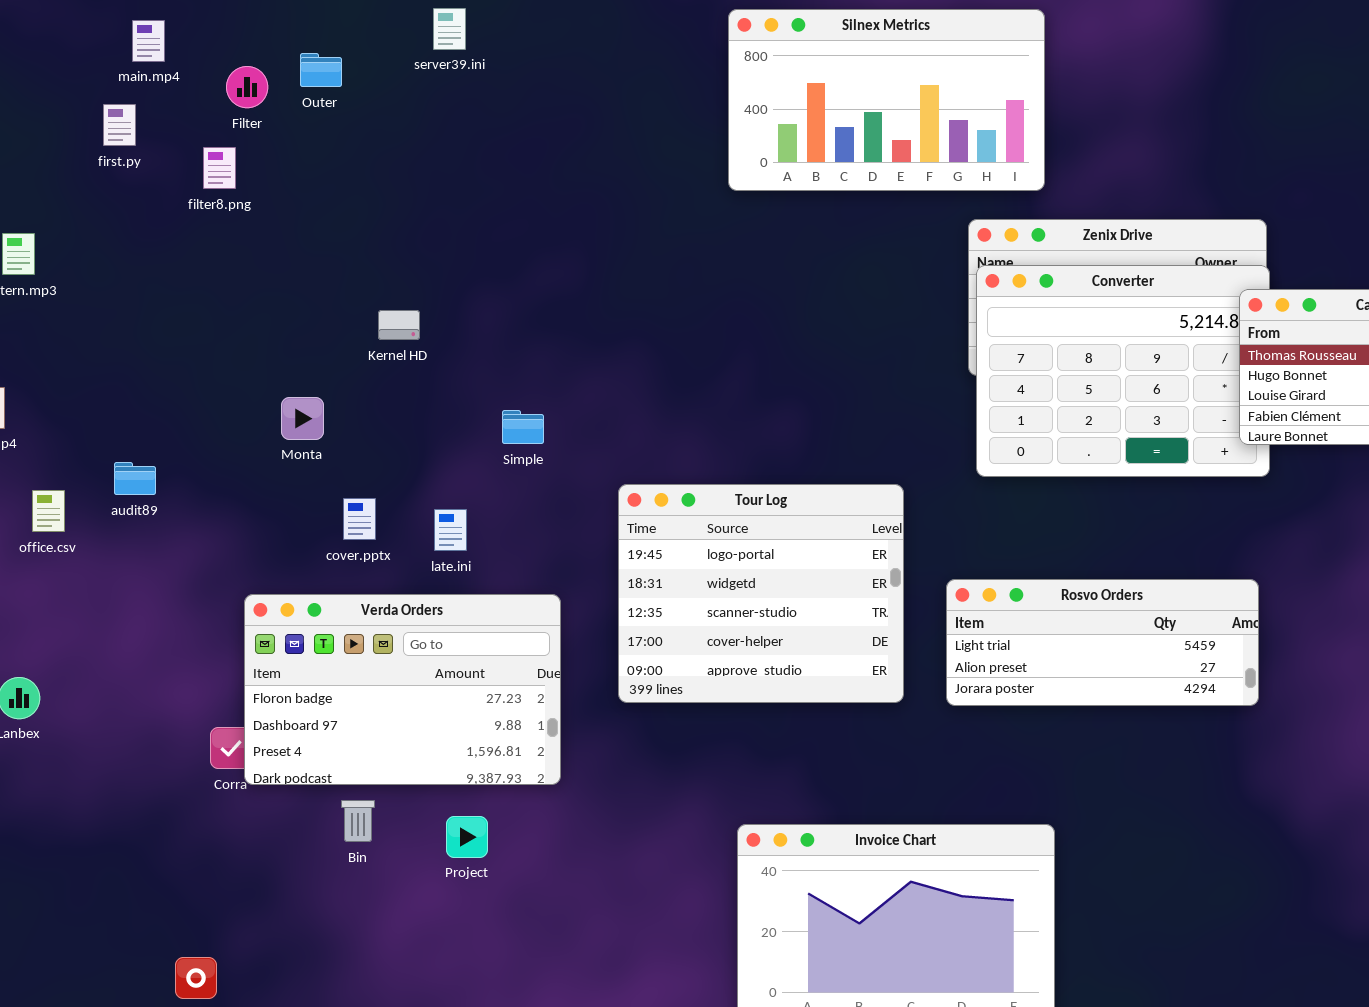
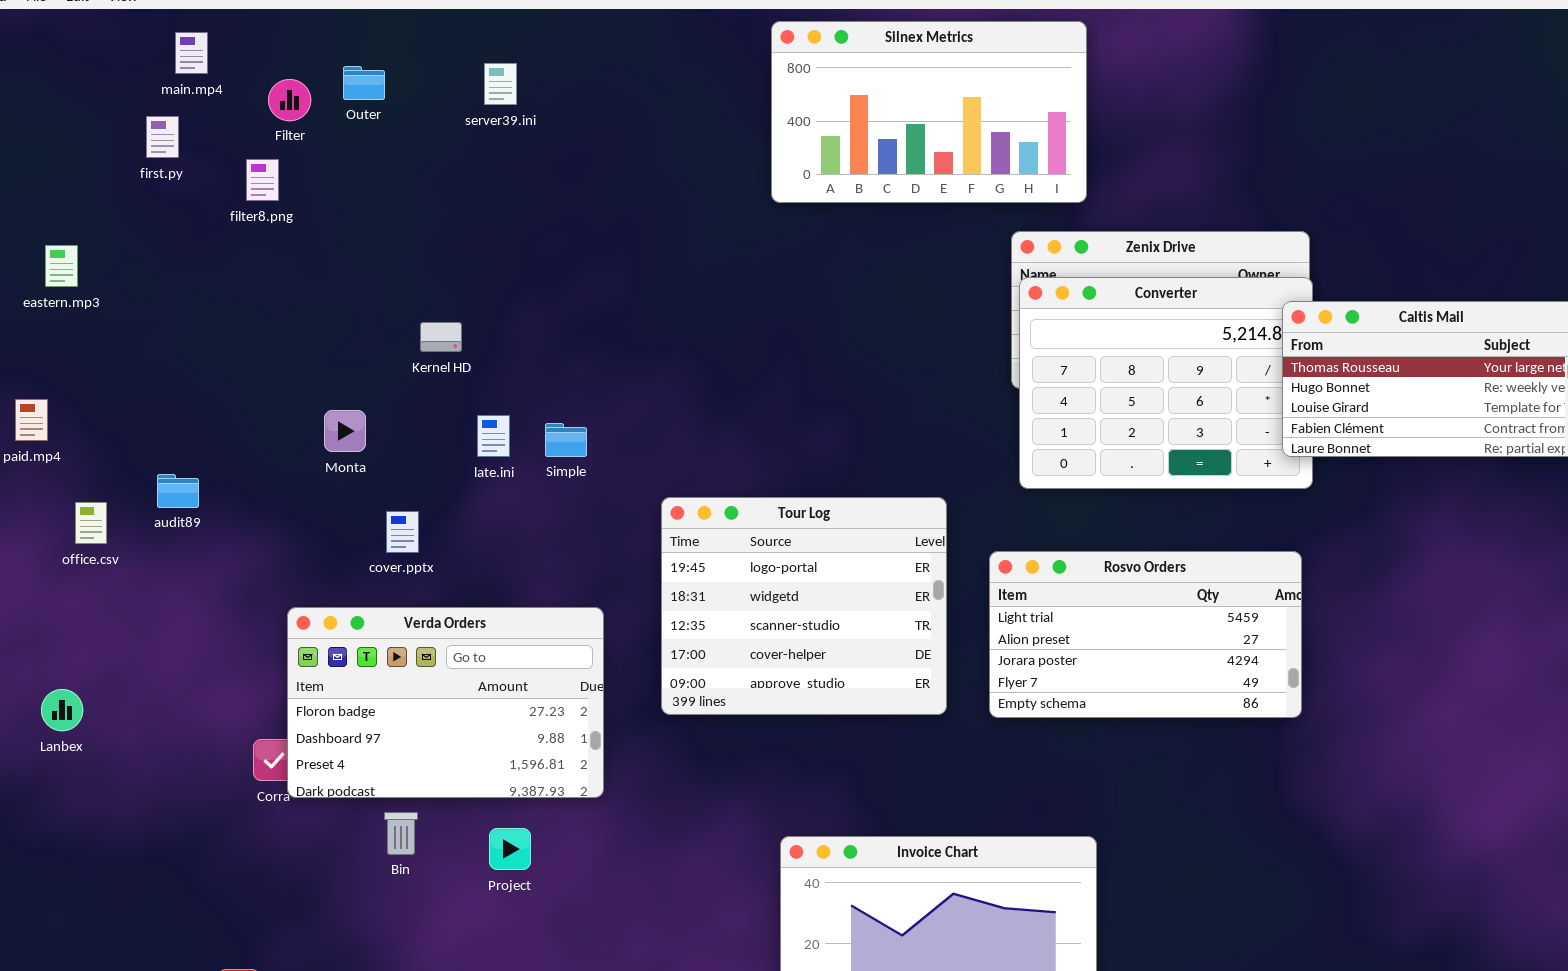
server39.ini: [433,8,466,50] -> [484,63,517,105], moved
late.ini: [434,509,467,551] -> [477,415,510,457], moved
Rosvo Orders: [946,579,1259,706] -> [989,551,1302,718], resized

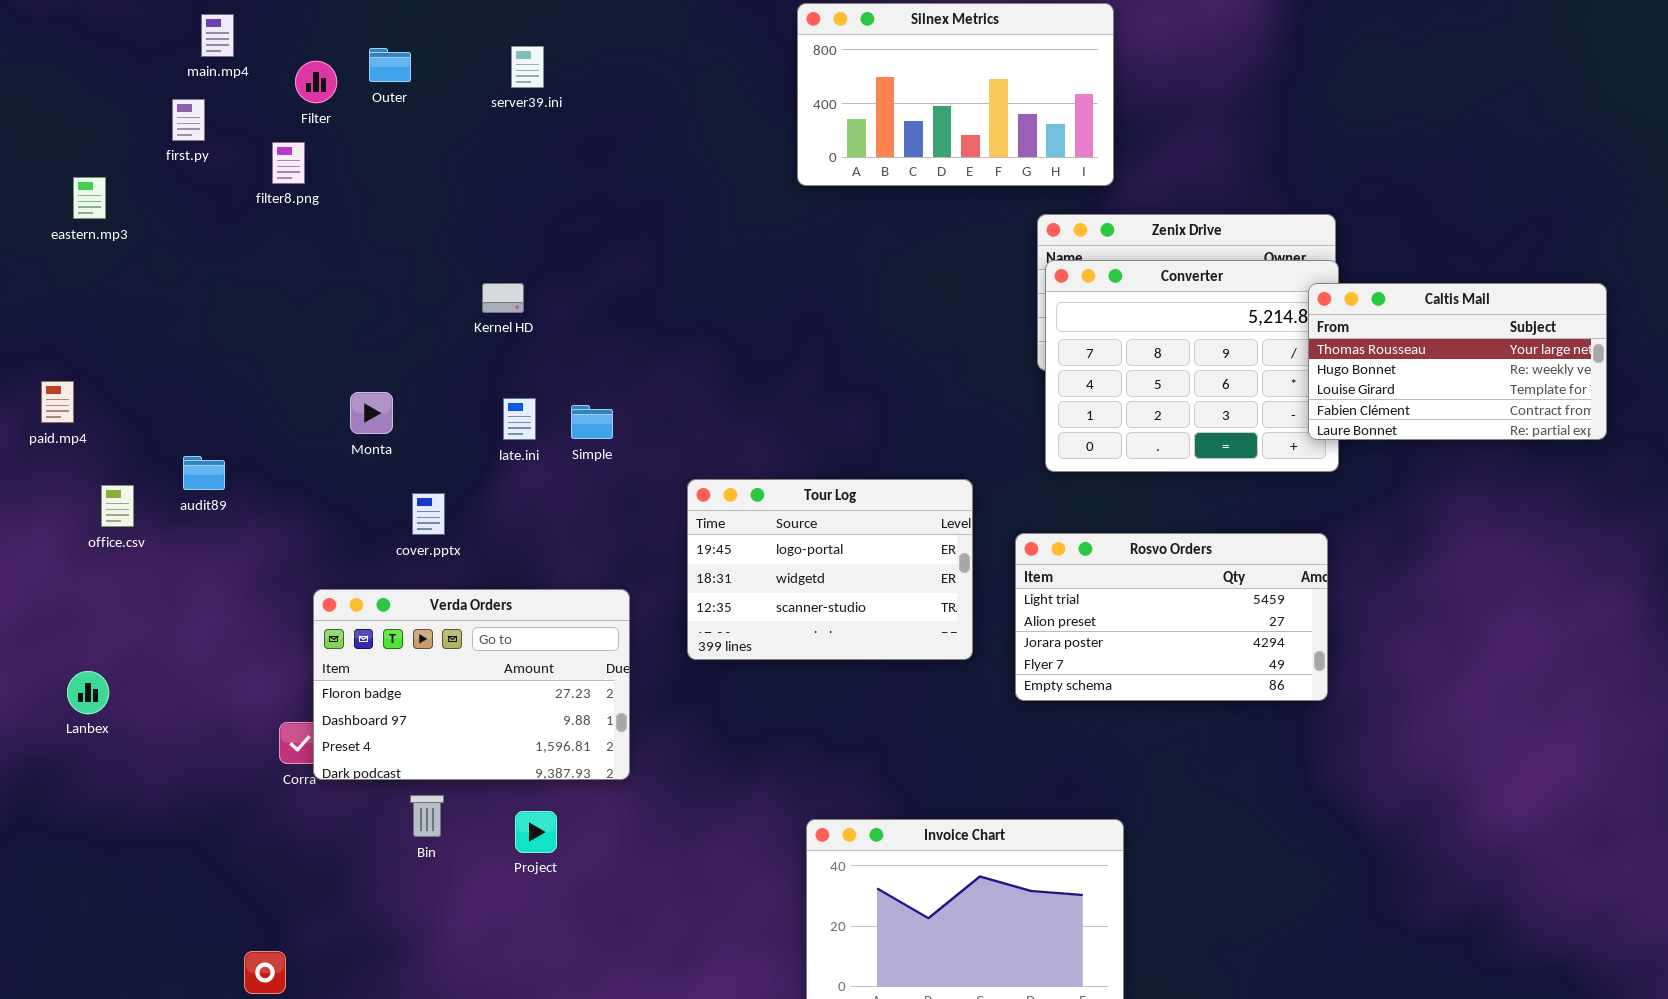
eastern.mp3: [45,245,78,287] -> [73,177,106,219], moved
Kernel HD: [420,322,462,352] -> [482,283,524,313], moved
Tour Log: [661,497,947,715] -> [687,479,973,660], resized

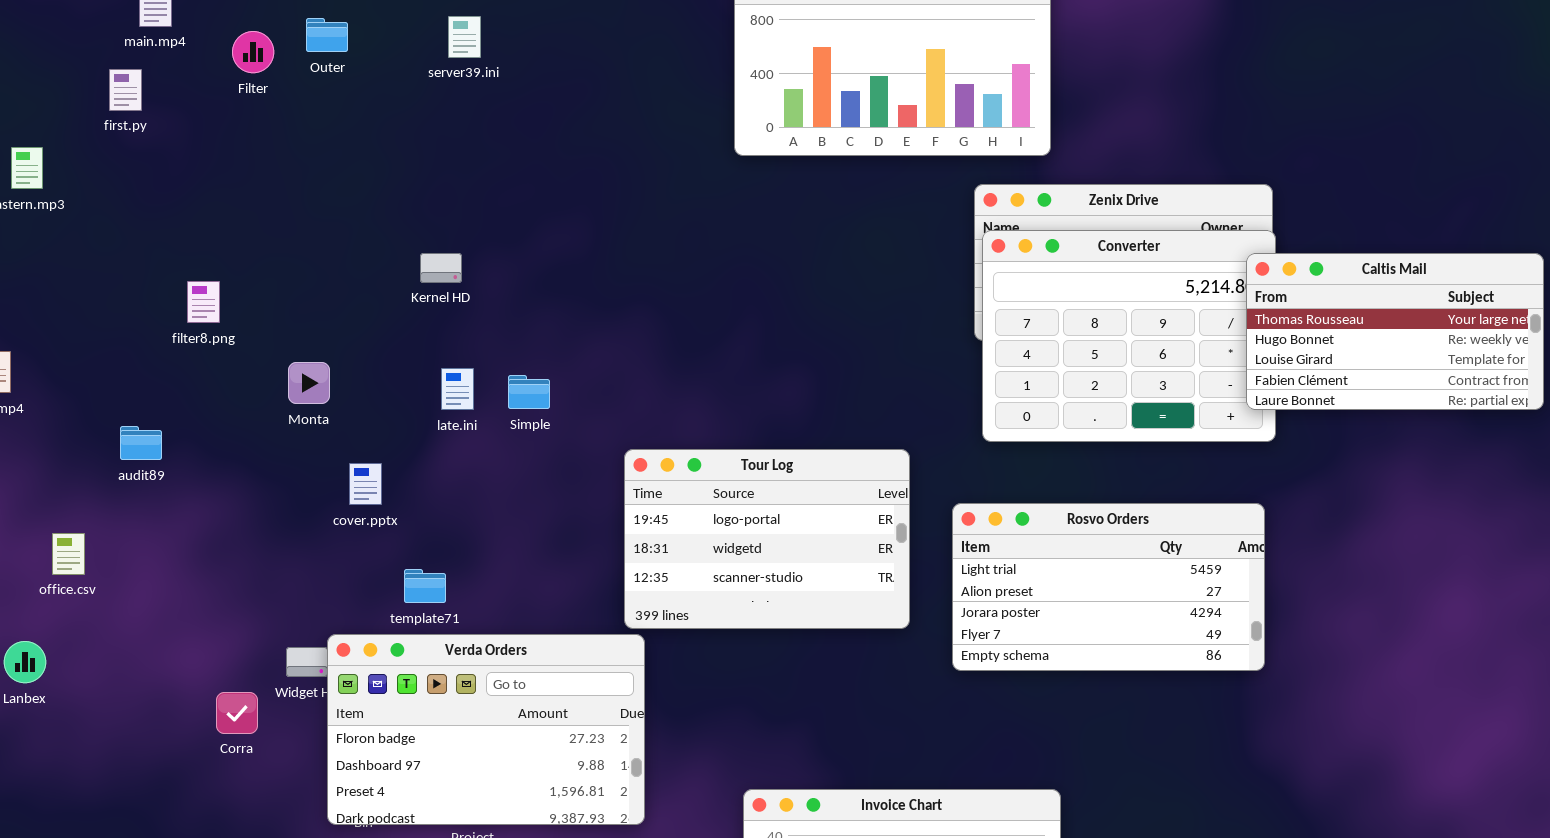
filter8.png: [272,142,305,184] -> [187,281,220,323], moved
office.csv: [101,485,134,527] -> [52,533,85,575], moved
Verda Orders: [313,589,630,780] -> [327,634,645,825], moved

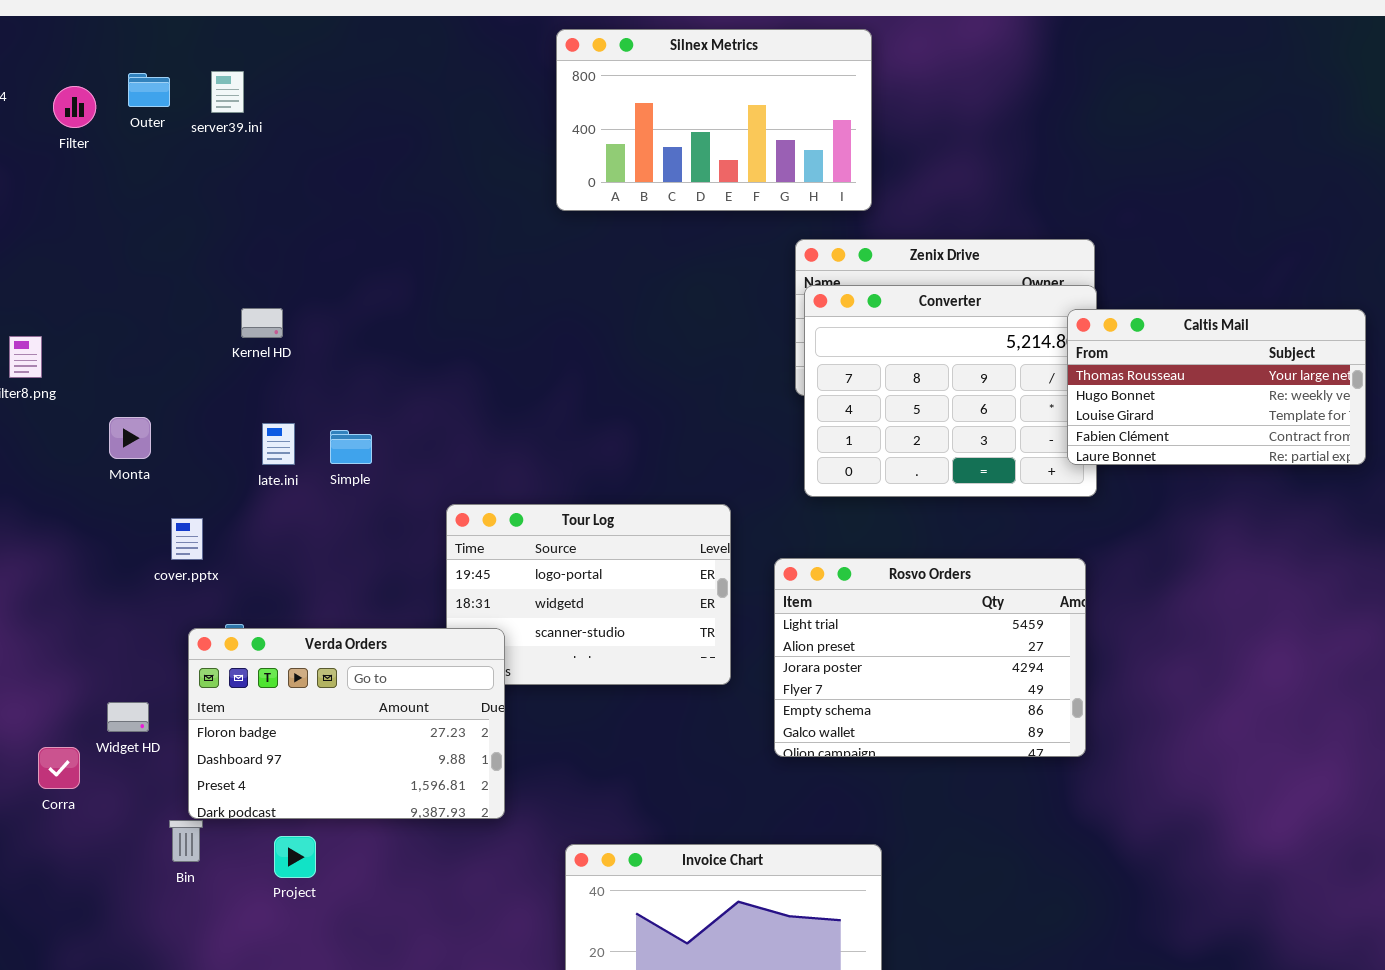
server39.ini: [448,16,481,58] -> [211,71,244,113], moved
Rosvo Orders: [952,503,1265,671] -> [774,558,1086,757], resized
Verda Orders: [327,634,645,825] -> [188,628,505,819], moved

